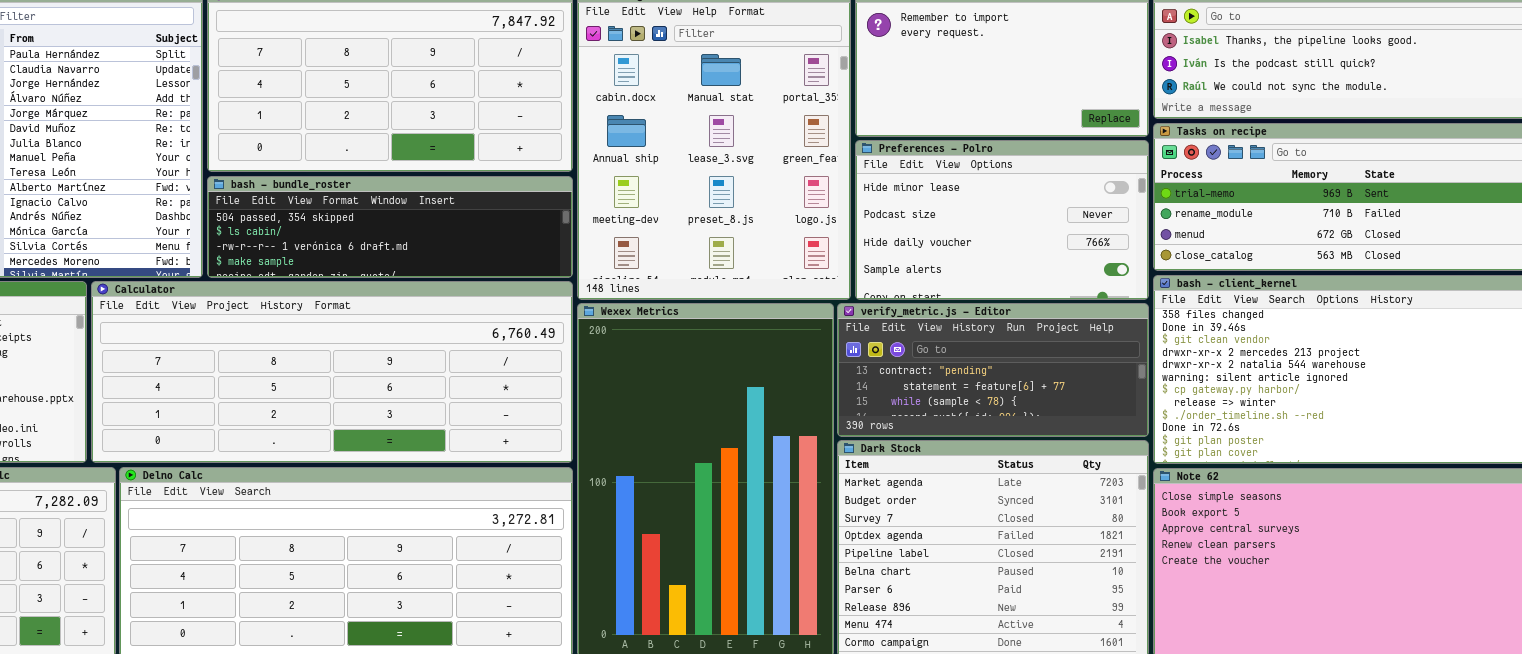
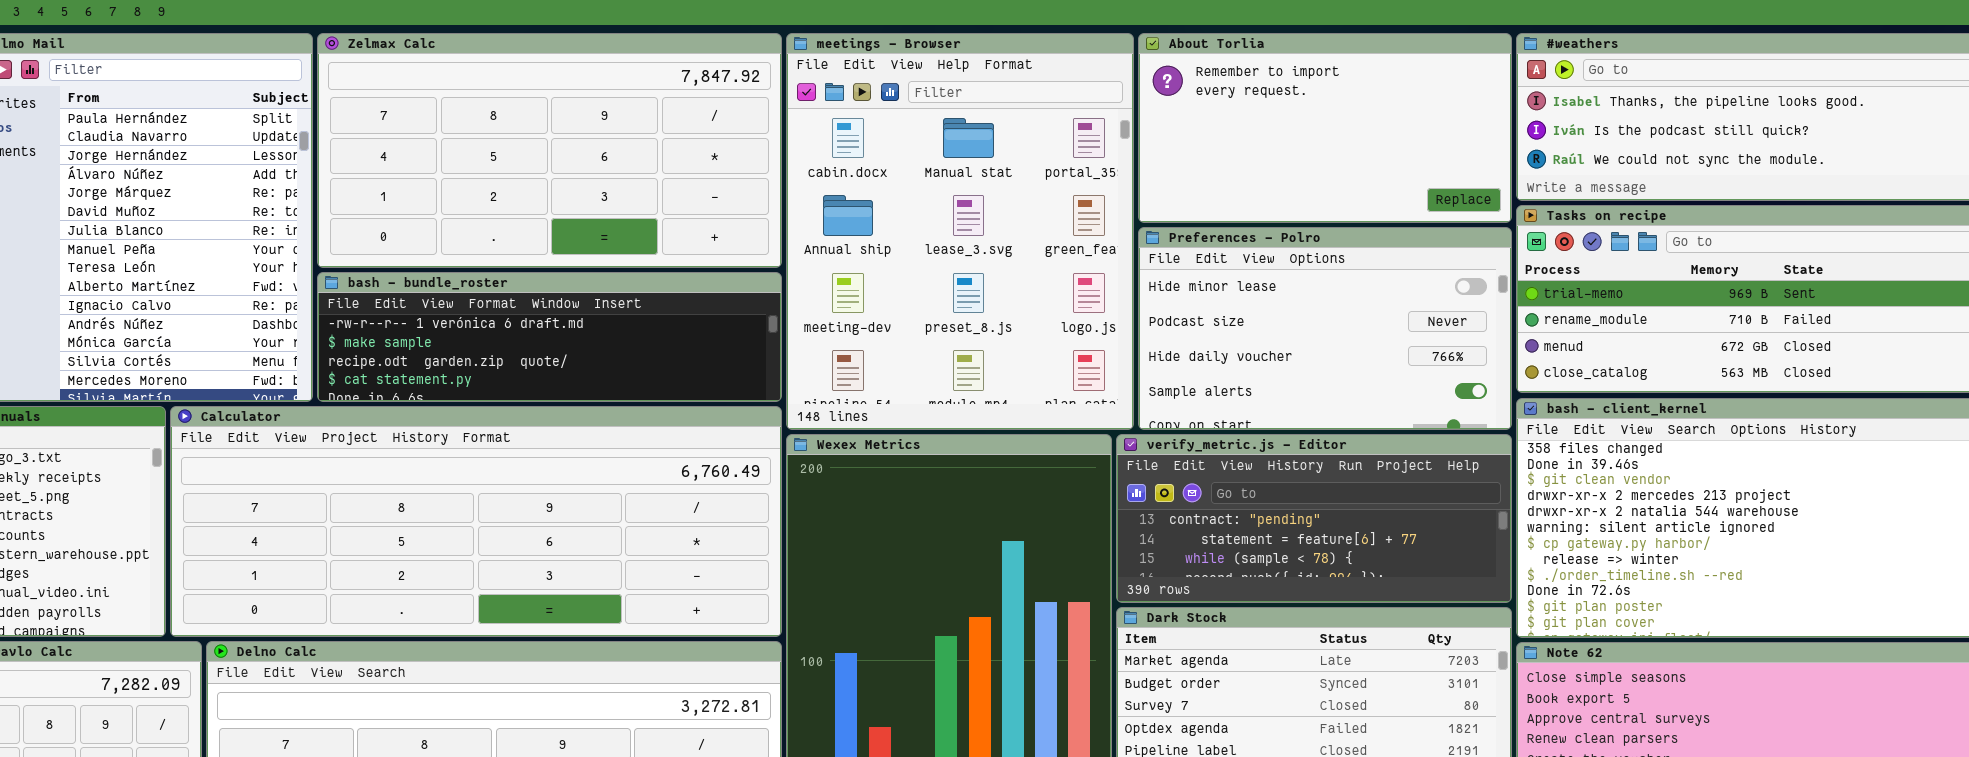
bash - bundle_roster: [207,176,573,278] -> [317,272,782,402], scrolled down 2 rows

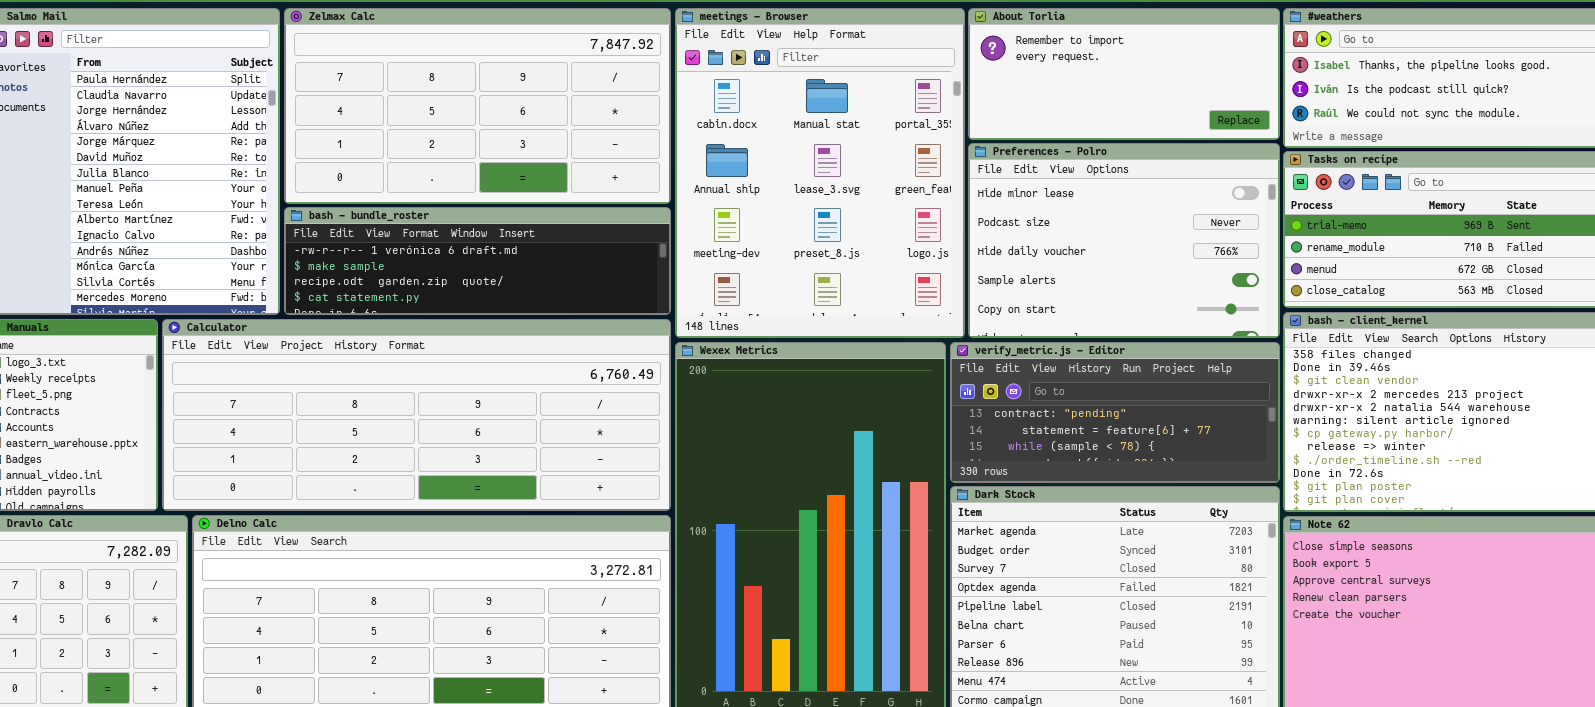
About Torlia: [1138,33,1512,223] -> [968,8,1280,140], resized
Preferences - Polro: [1138,227,1512,430] -> [968,143,1280,338], resized

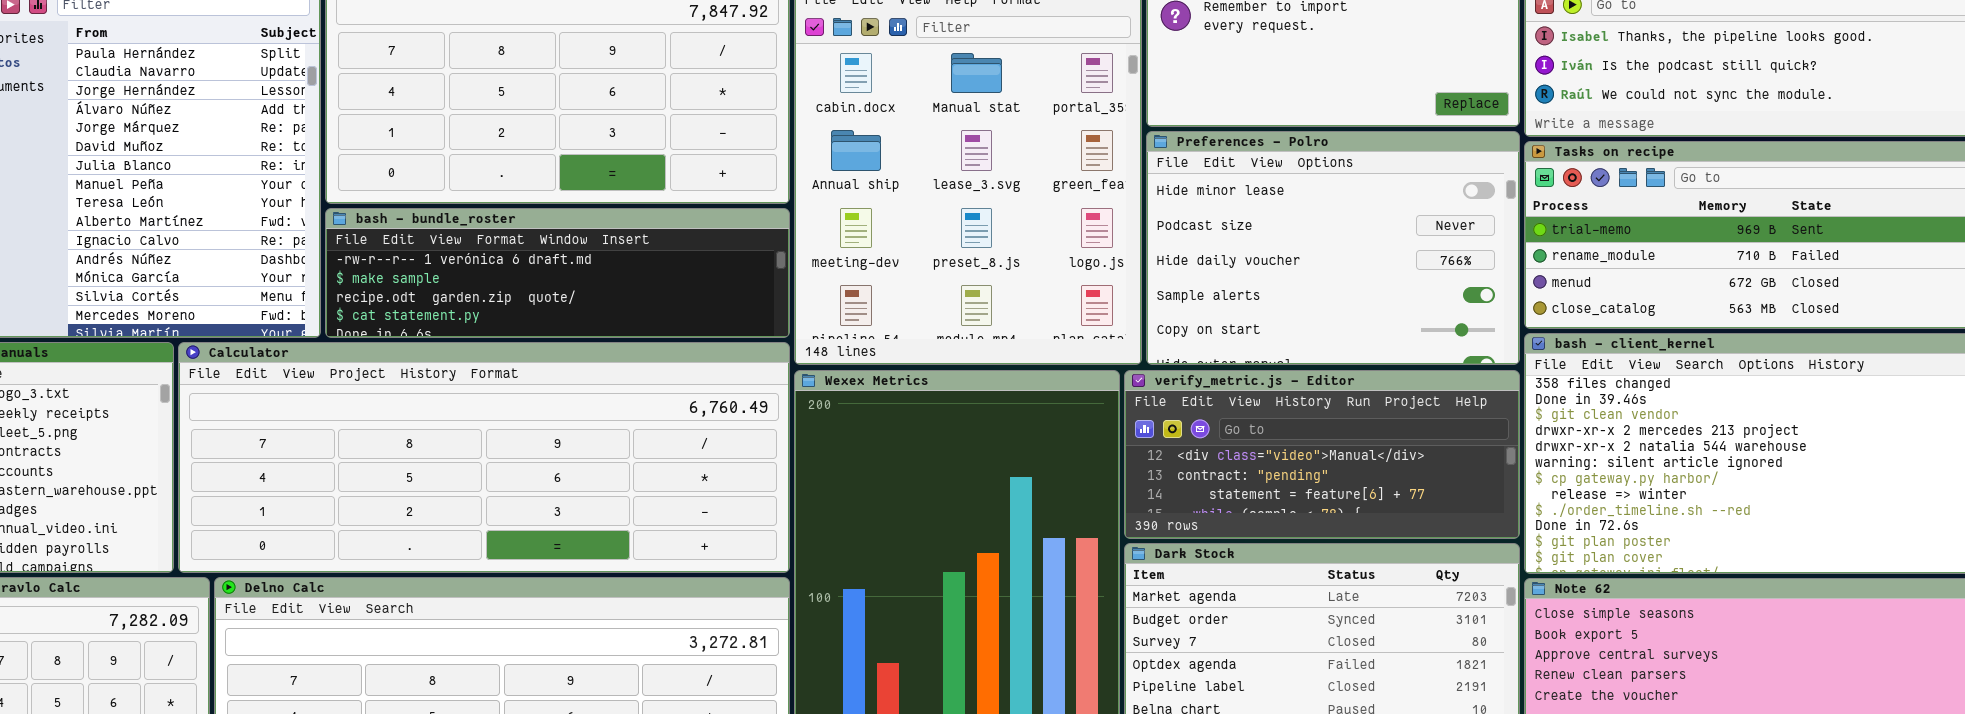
verify_metric.js - Editor: [950,342,1280,483] -> [1124,370,1520,539], scrolled up 1 row

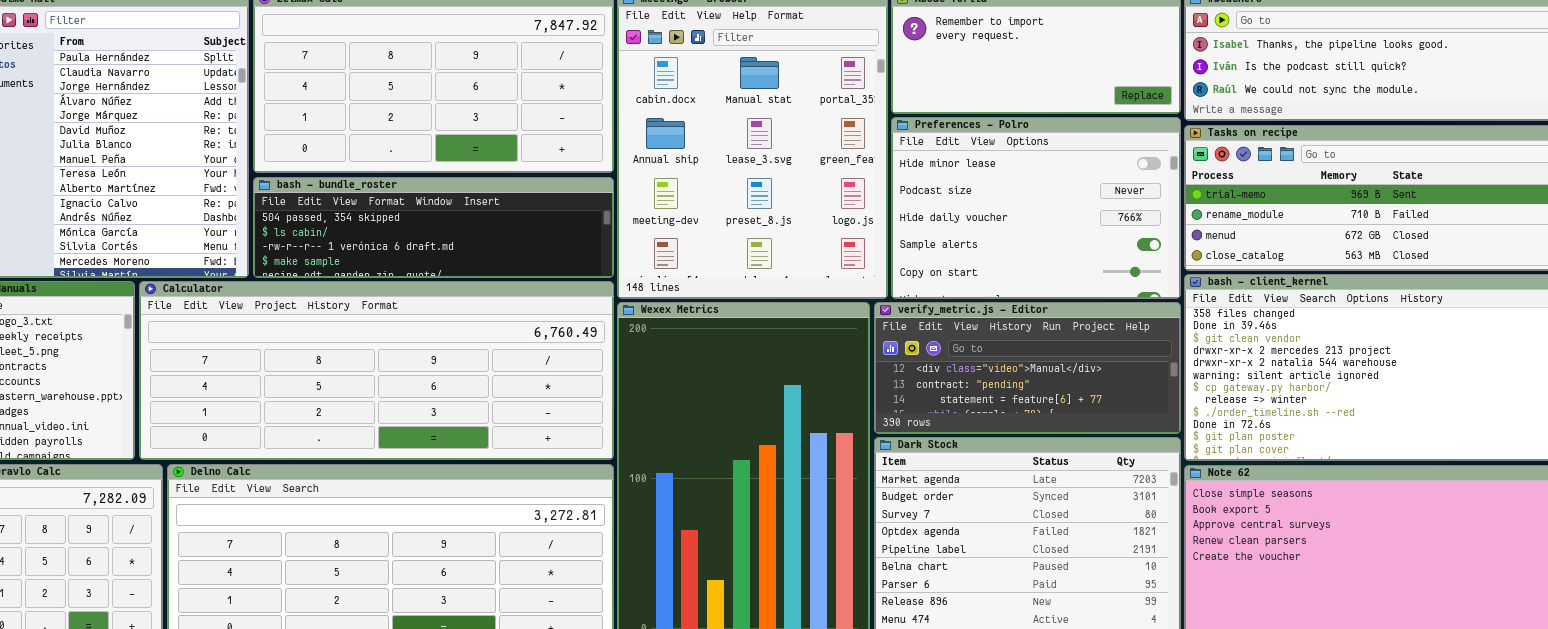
bash - bundle_roster: [325,208,790,338] -> [253,177,614,278], scrolled up 2 rows

